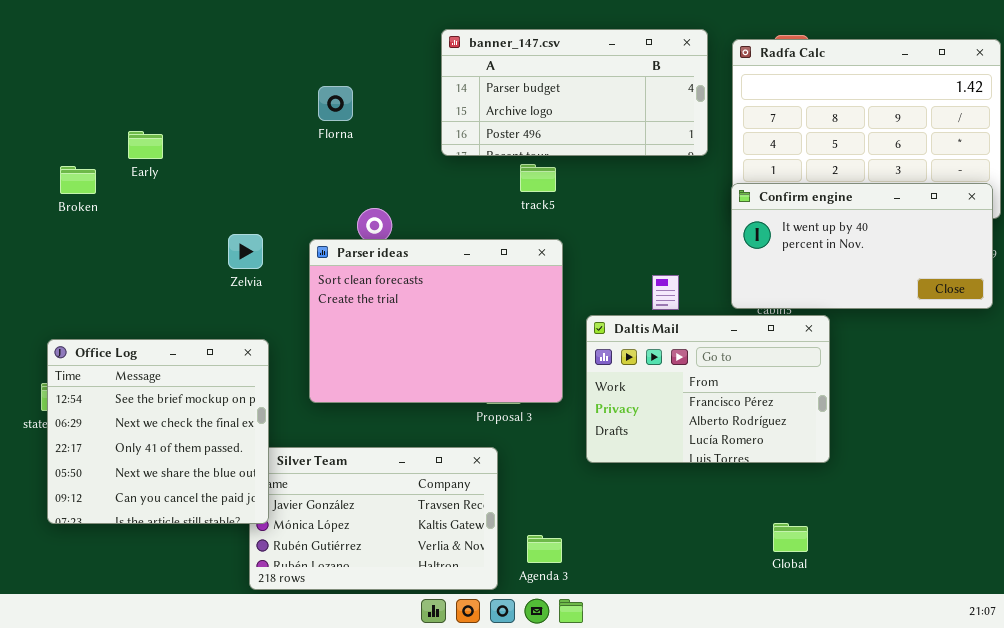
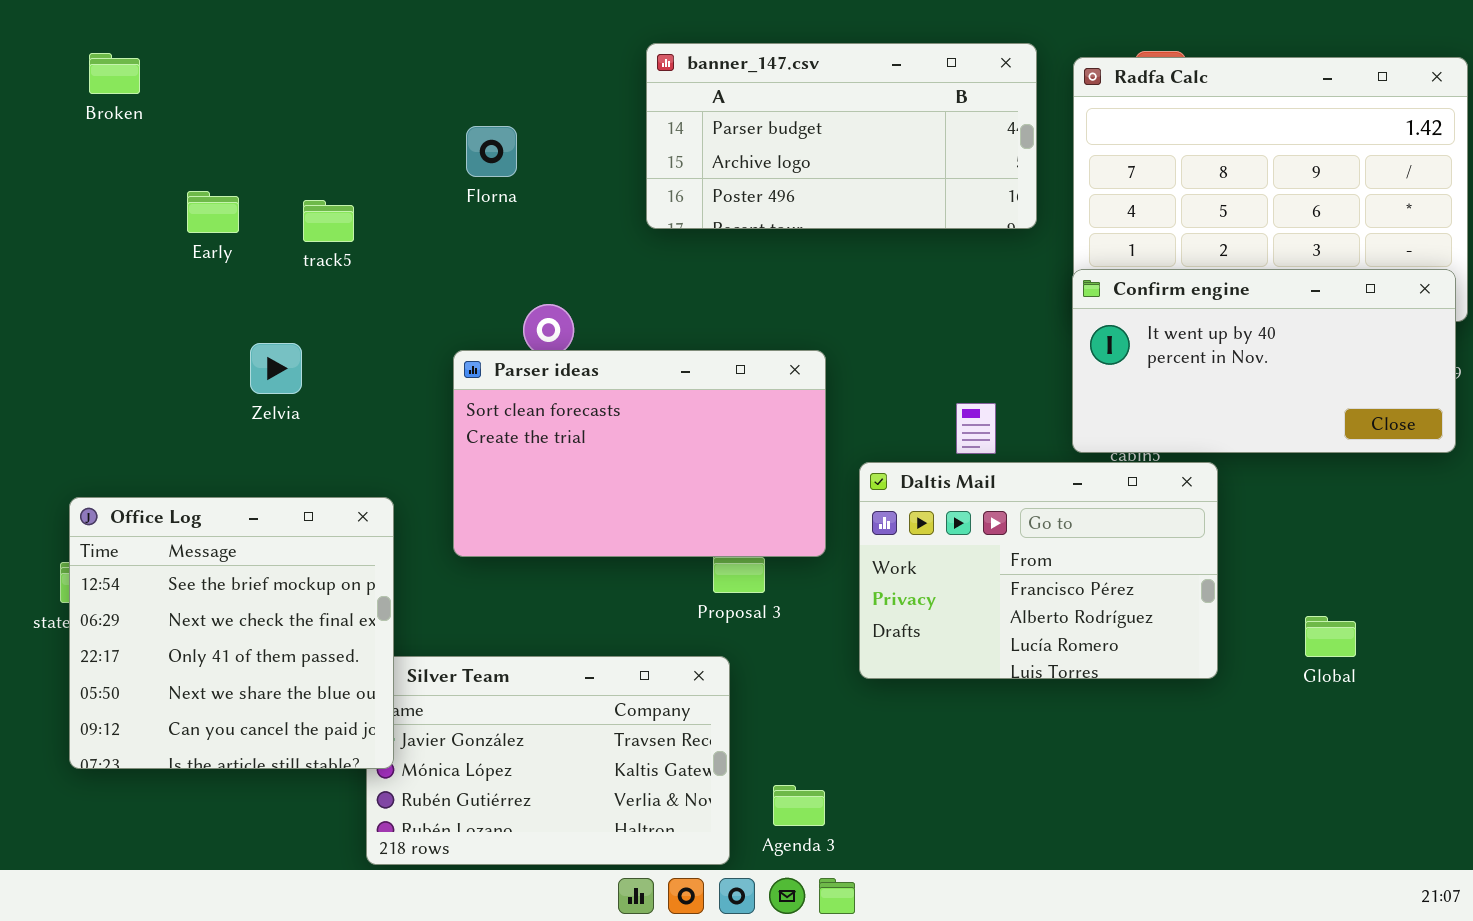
track5: [520,164,556,192] -> [303,200,354,242], moved
Broken: [60,166,96,194] -> [89,53,140,94], moved
Zelvia: [228,234,263,269] -> [250,343,302,394], moved
Parser ideas: [309,239,563,403] -> [453,350,826,557], resized
Global: [773,523,808,552] -> [1305,616,1356,657], moved

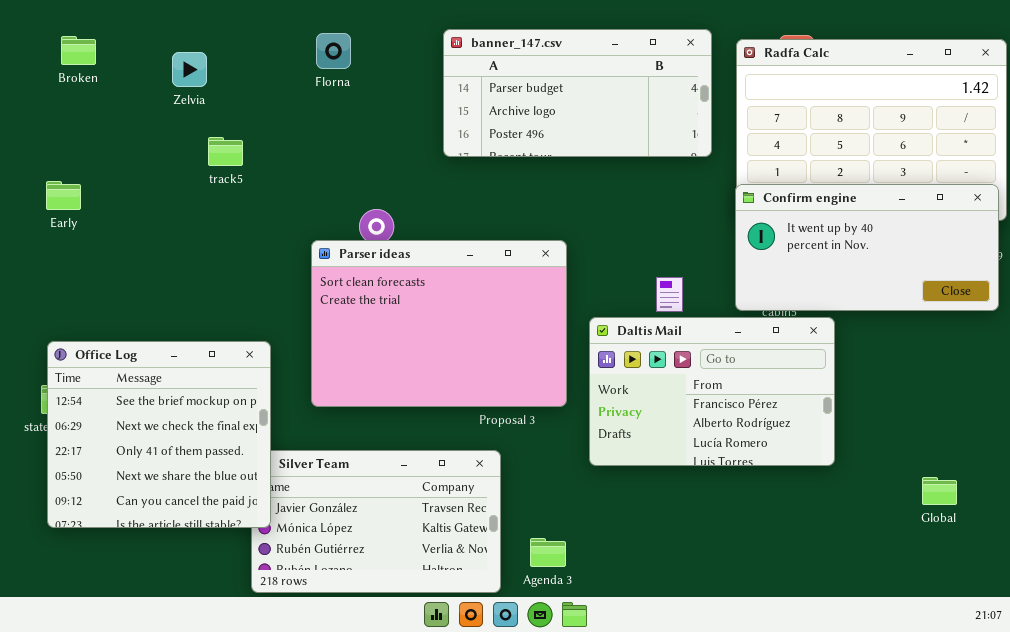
Florna: [466,126,517,177] -> [316,33,351,69], moved
Early: [187,191,239,233] -> [46,181,81,210], moved
Zelvia: [250,343,302,394] -> [172,52,207,87], moved
Parser ideas: [453,350,826,557] -> [311,240,567,407], resized
Global: [1305,616,1356,657] -> [922,477,957,505], moved

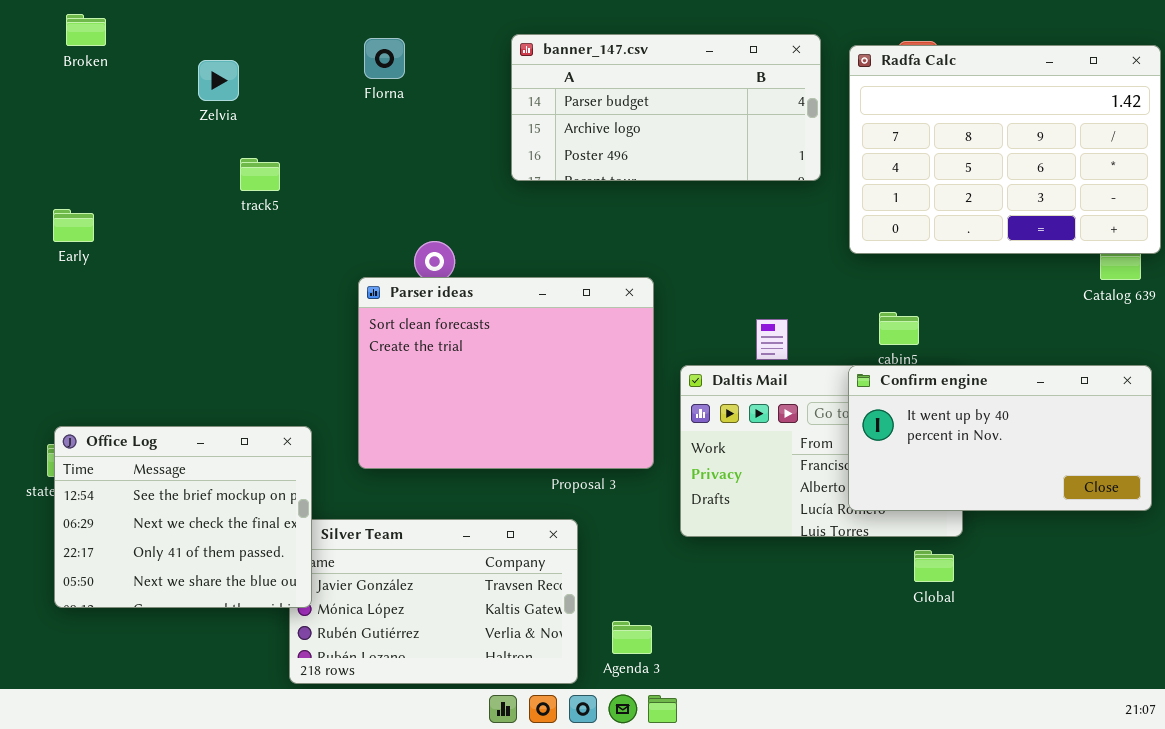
Broken: [61,36,96,65] -> [66,14,106,46], moved
Confirm engine: [735,184,999,311] -> [848,365,1152,511], moved
Office Log: [47,341,271,528] -> [54,426,312,608], resized
Global: [922,477,957,505] -> [914,550,954,582], moved

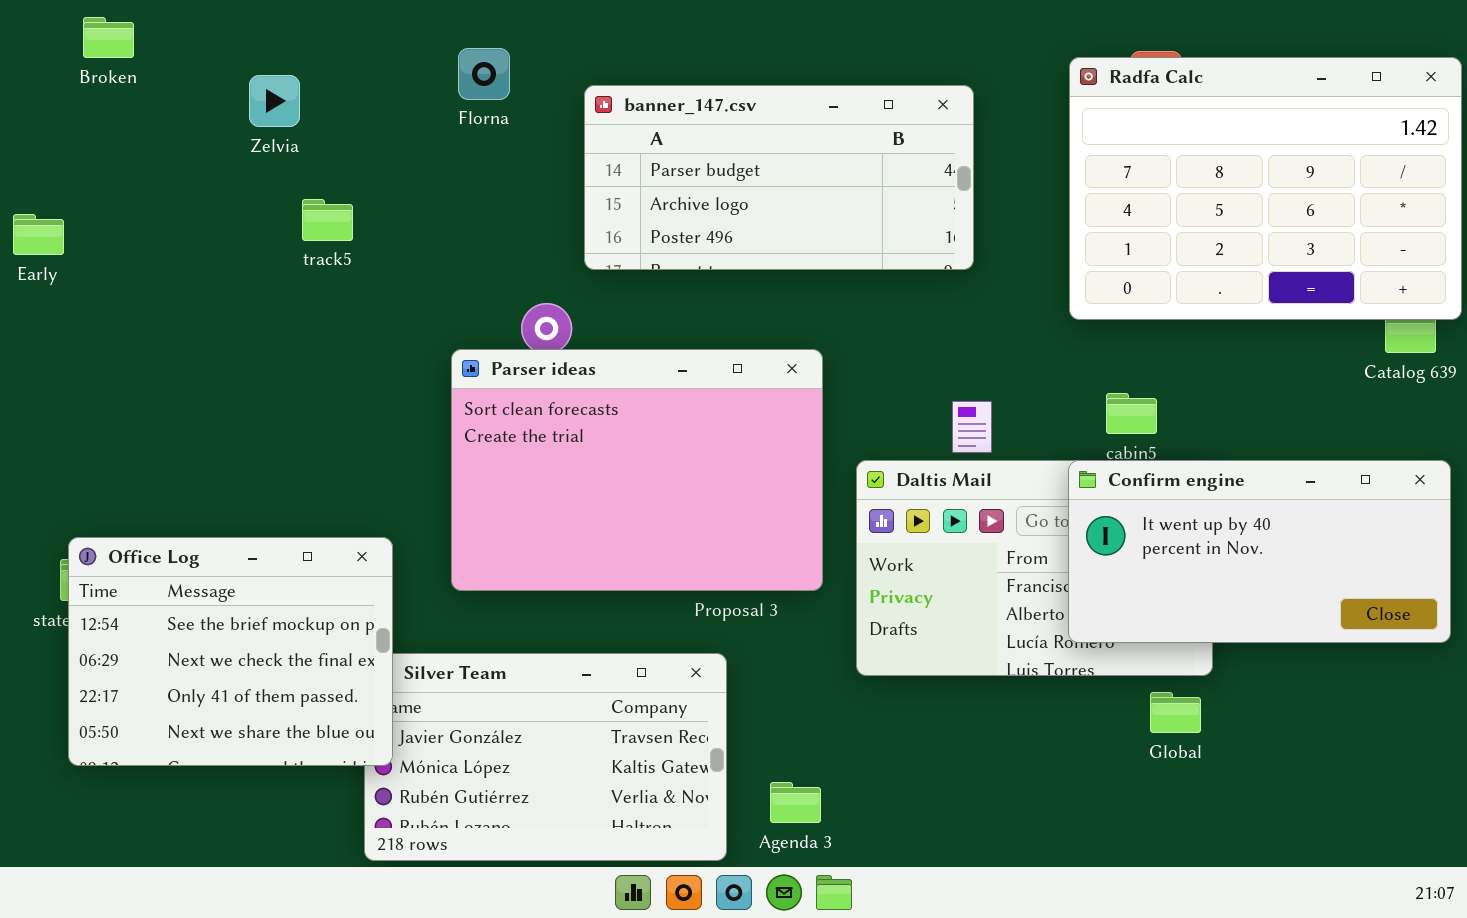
banner_147.csv: [511,34,821,181] -> [584,85,974,270], moved
Early: [53,209,94,242] -> [13,214,64,255], moved

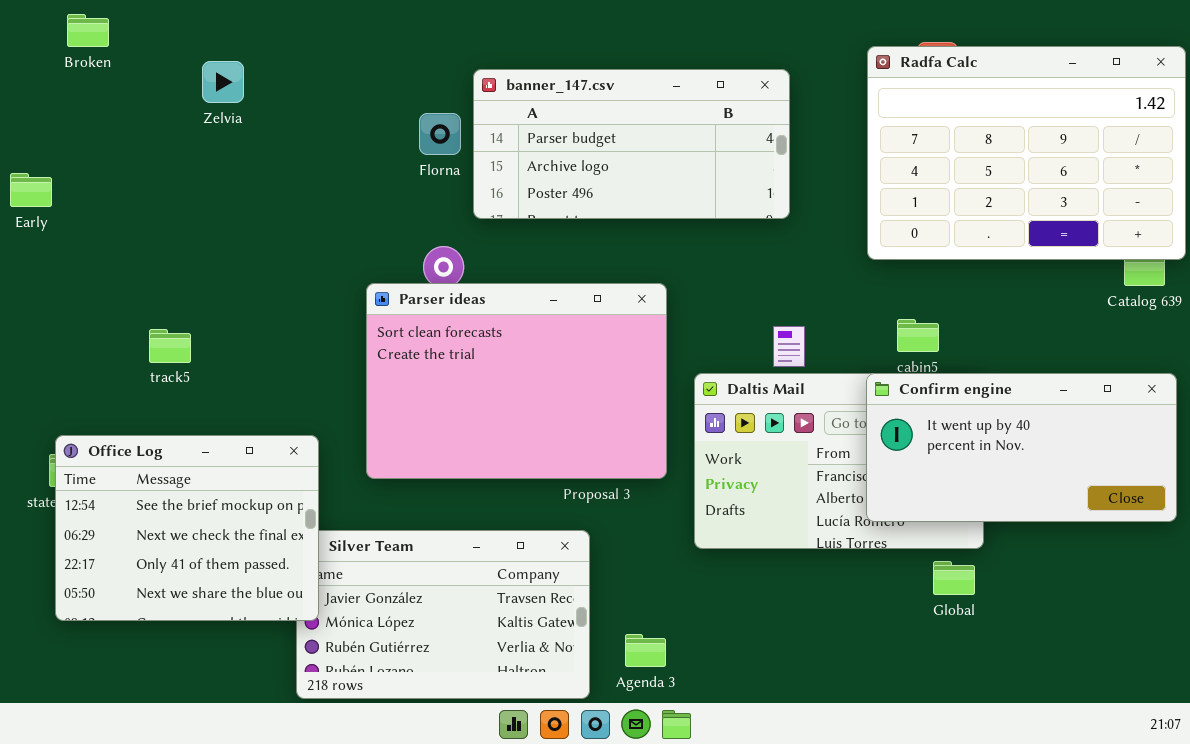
Florna: [458,48,510,100] -> [419,113,461,155], moved
track5: [302,199,353,241] -> [149,329,191,363], moved

